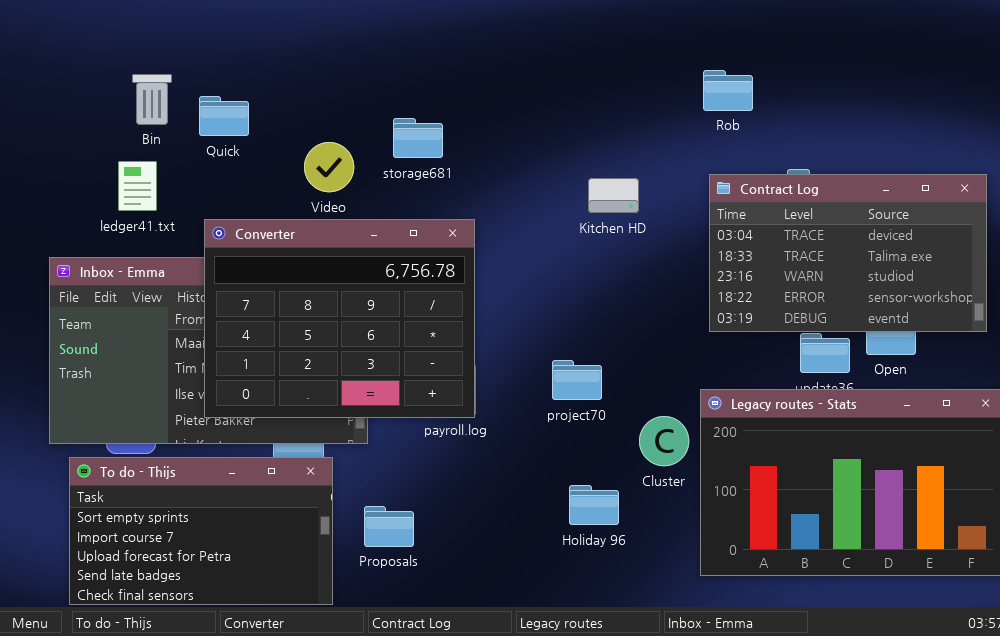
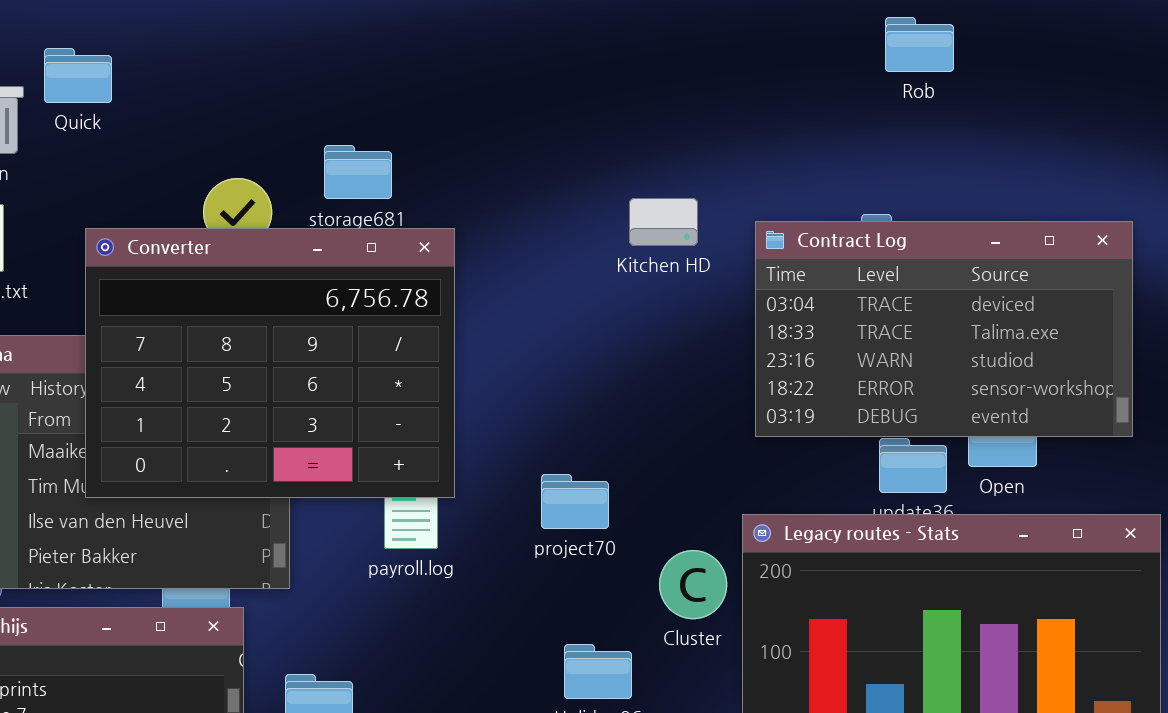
Rob: [703,70,753,111] -> [885,17,954,72], moved
Quick: [199,96,249,136] -> [44,48,112,103], moved
Kitchen HD: [588,178,639,213] -> [629,198,698,246], moved
Converter: [204,219,475,418] -> [85,228,455,498], moved

